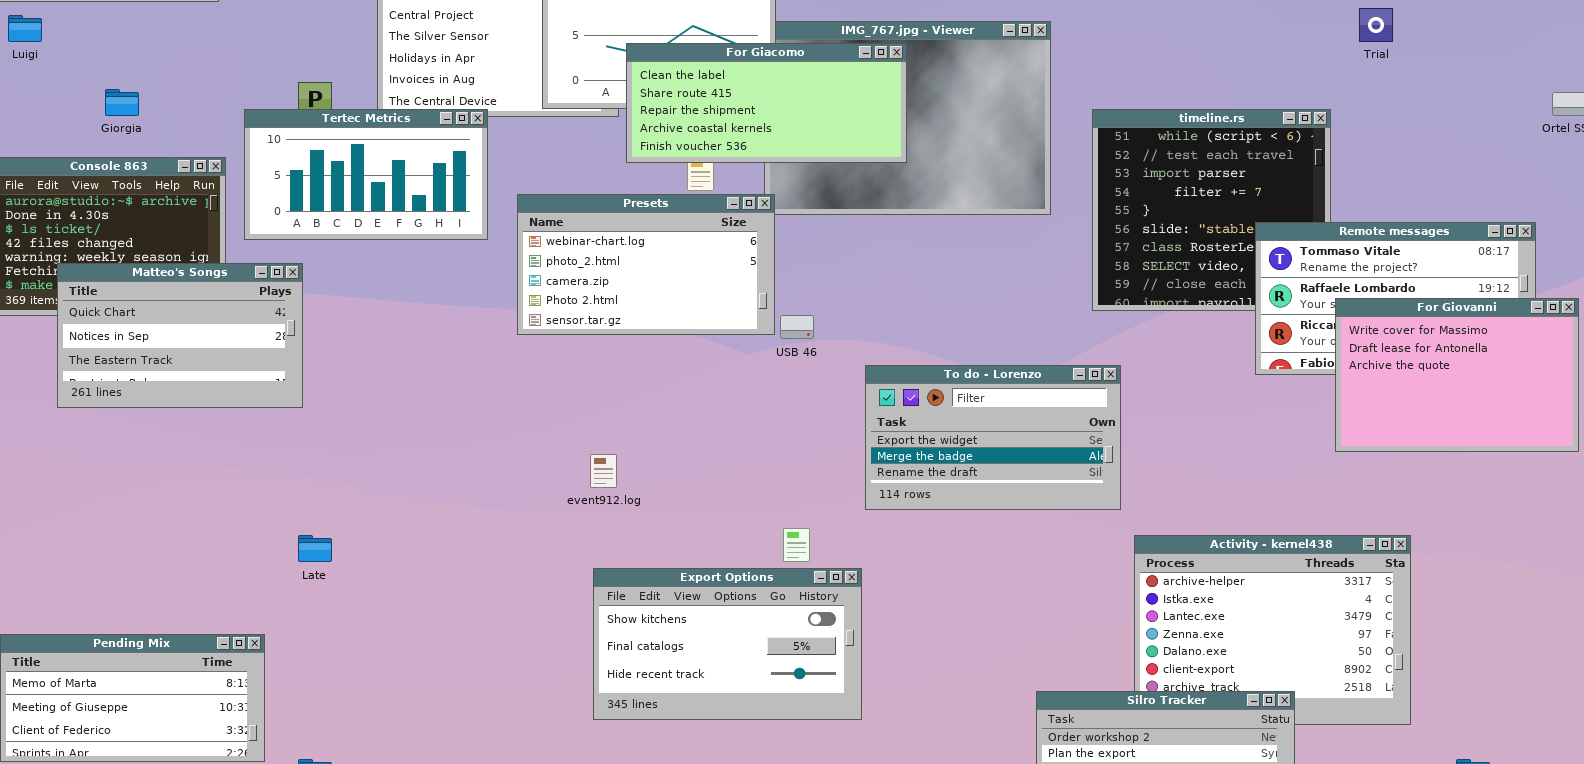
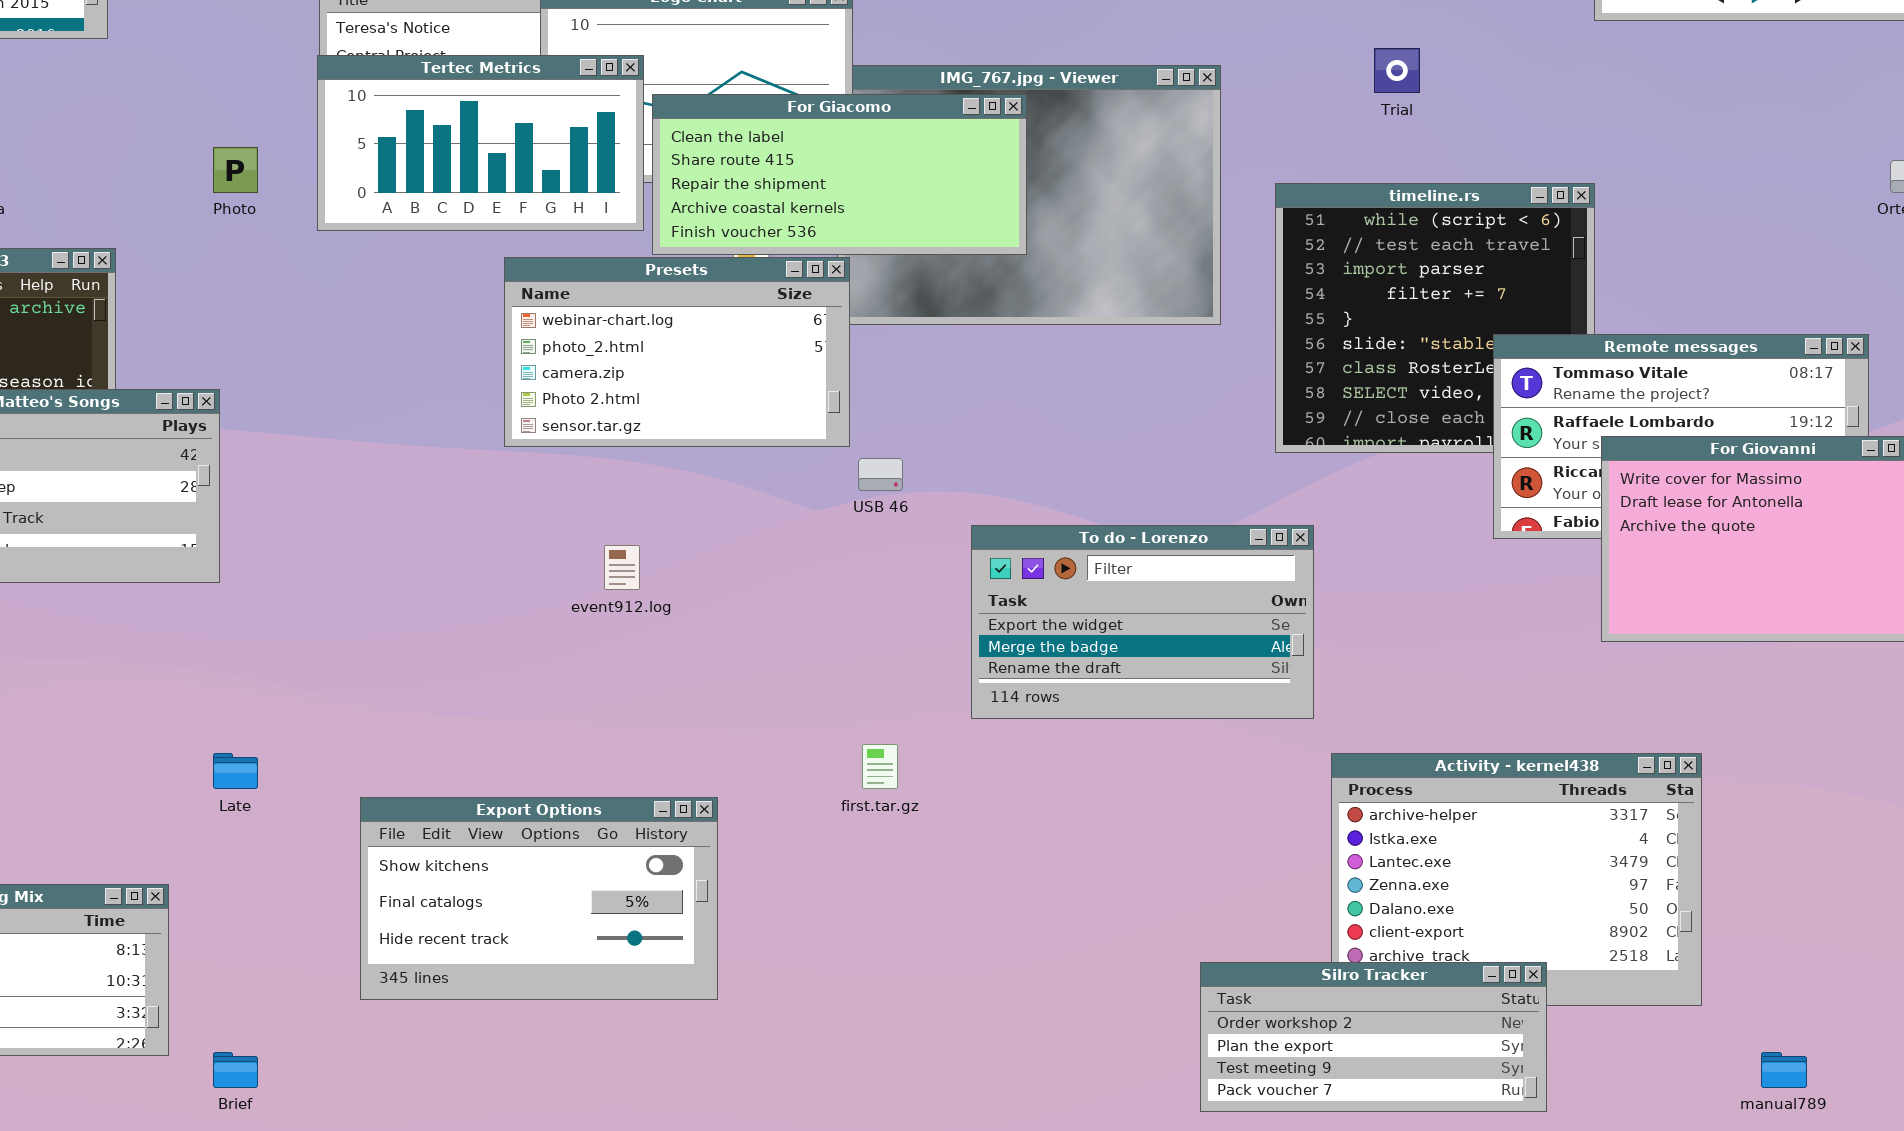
Trial: [1359,8,1393,42] -> [1374,48,1420,93], moved
Tertec Metrics: [244,109,488,240] -> [317,55,644,231], moved
Presets: [517,194,775,335] -> [504,257,850,447], moved
event912.log: [590,454,617,488] -> [604,545,640,590], moved
Export Options: [593,568,862,720] -> [360,797,718,1000], moved

